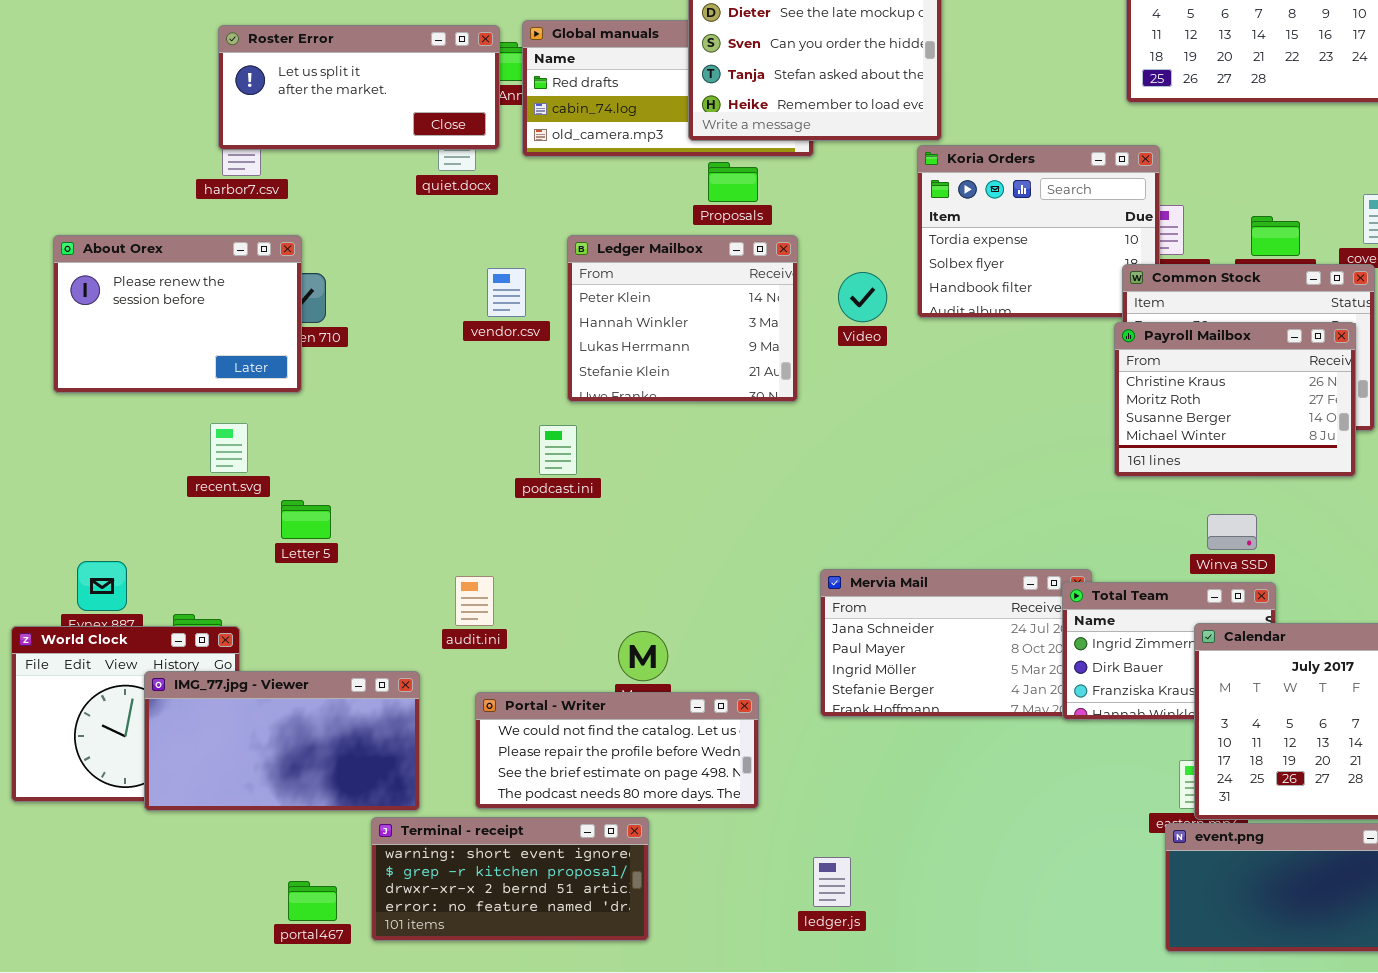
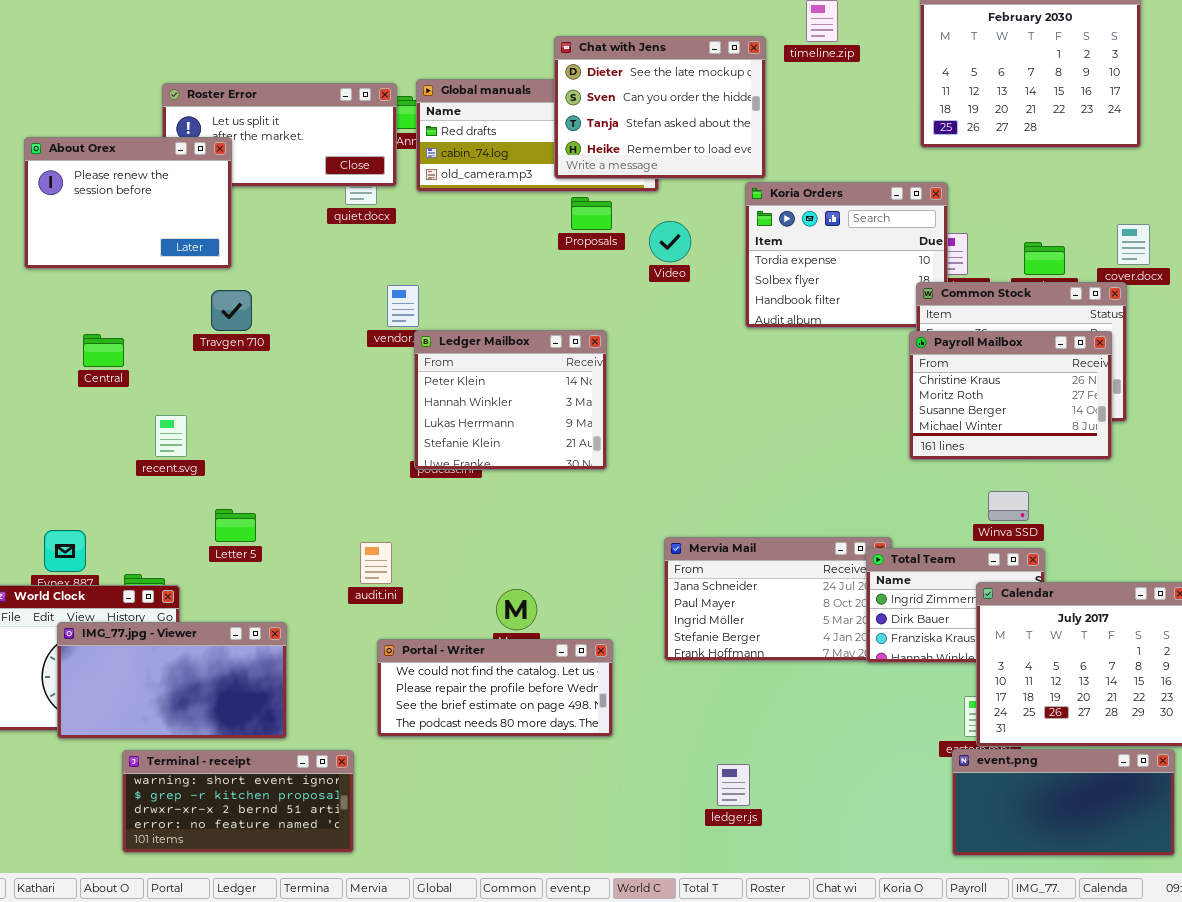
About Orex: [53,235,302,393] -> [24,137,232,269], moved
Ledger Mailbox: [567,235,798,402] -> [414,330,607,470], moved
Video: [838,272,887,322] -> [649,221,691,262], moved
Letter 5: [281,500,331,539] -> [215,509,256,542], moved
IMG_77.jpg - Viewer: [144,671,420,811] -> [57,622,287,739], moved
Terminal - receipt: [371,817,649,941] -> [122,750,354,853], moved
ledger.js: [813,857,851,907] -> [717,764,750,806], moved

